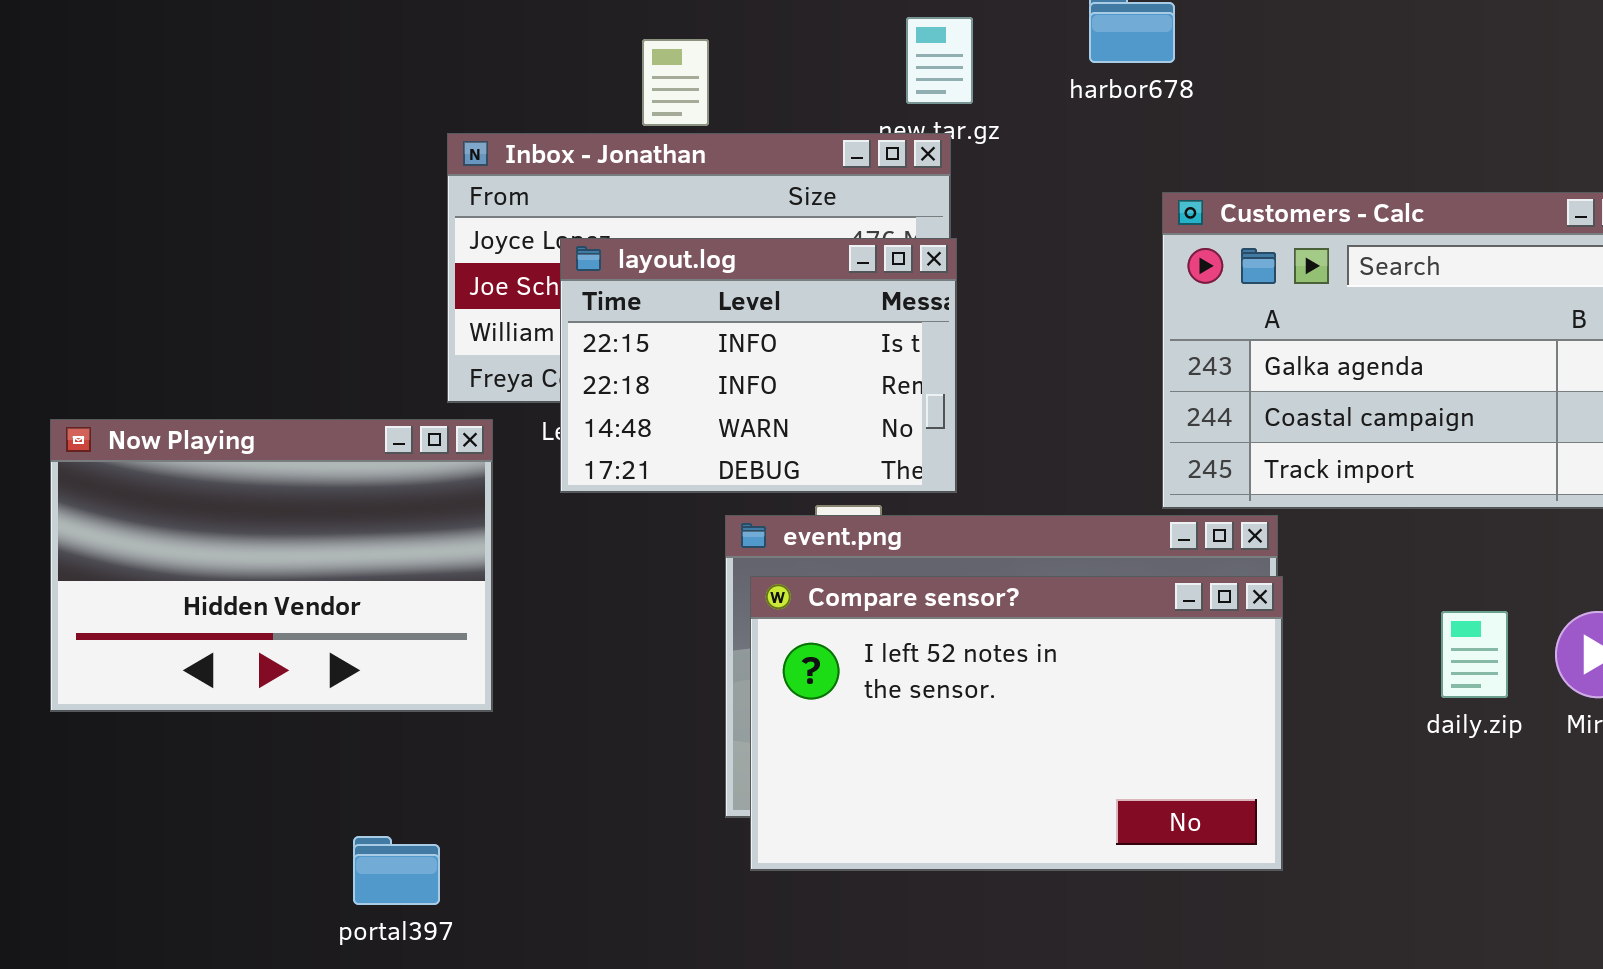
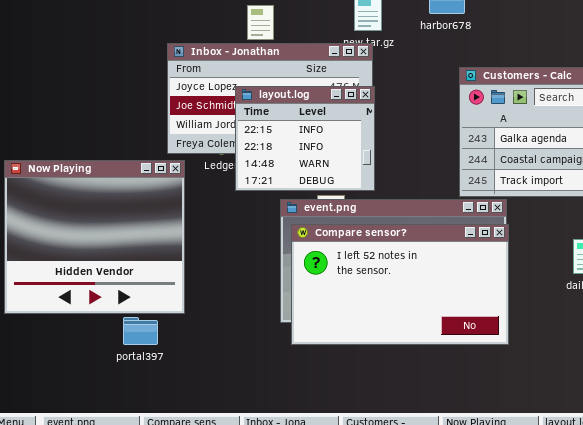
layout.log: [560,238,957,493] -> [235,86,375,191], resized
Now Playing: [50,419,493,712] -> [4,160,185,314], resized
portal397: [353,836,440,905] -> [123,317,158,345], moved

